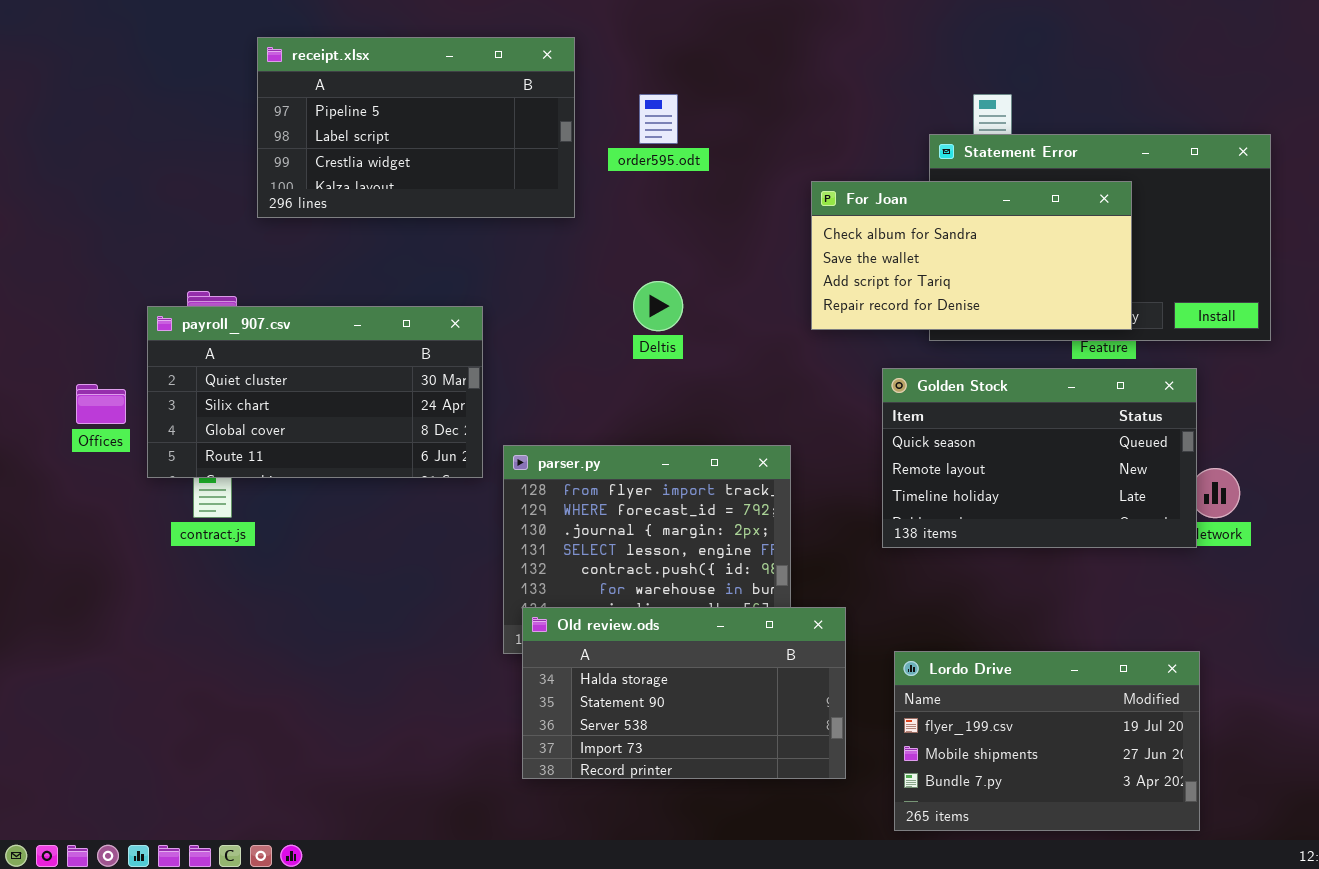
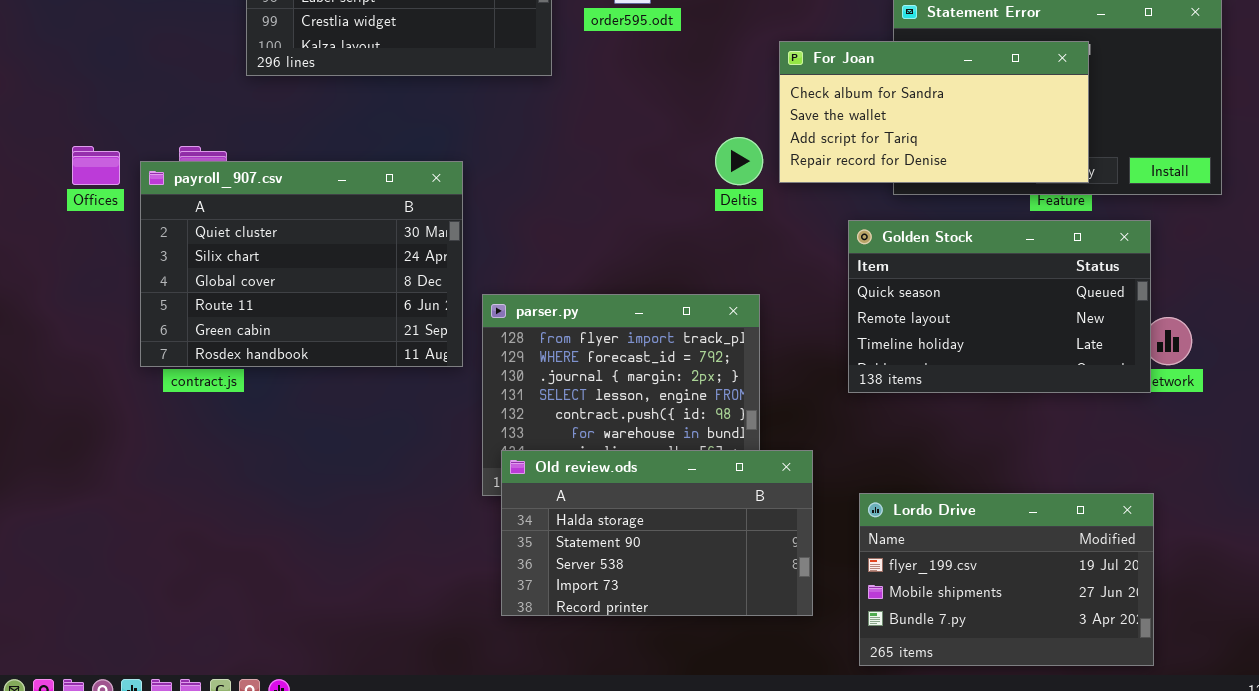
Deltis: [633,281,683,331] -> [715,137,763,185], moved
payroll_907.csv: [147,306,483,478] -> [140,161,463,367], resized
Offices: [76,384,126,424] -> [72,146,120,185], moved

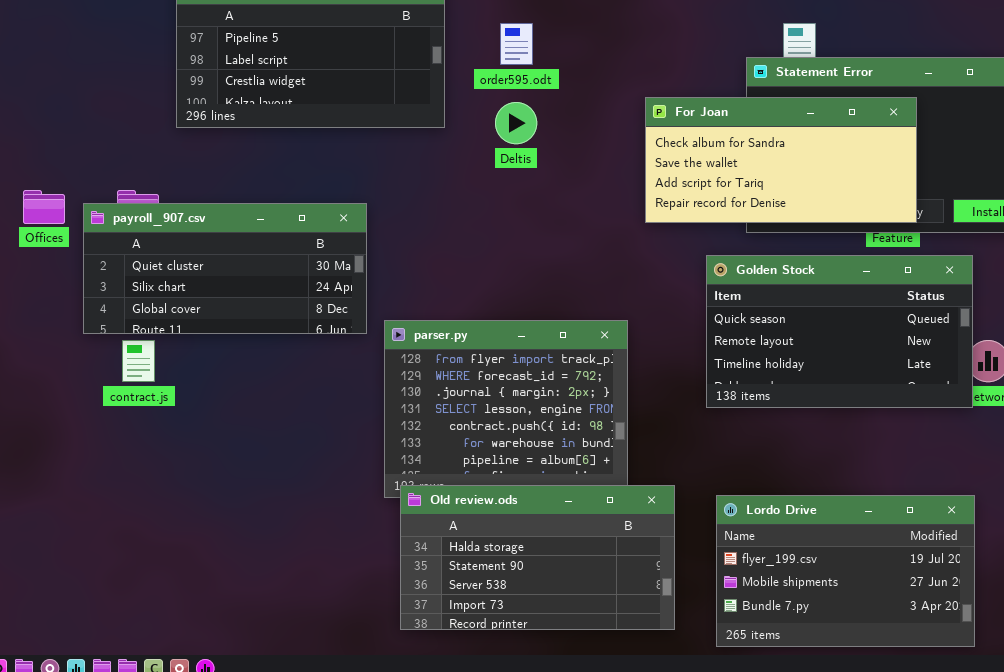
Deltis: [715,137,763,185] -> [495,102,537,144], moved
payroll_907.csv: [140,161,463,367] -> [83,203,367,334], resized
Old review.ods: [501,450,813,616] -> [400,485,675,630], moved

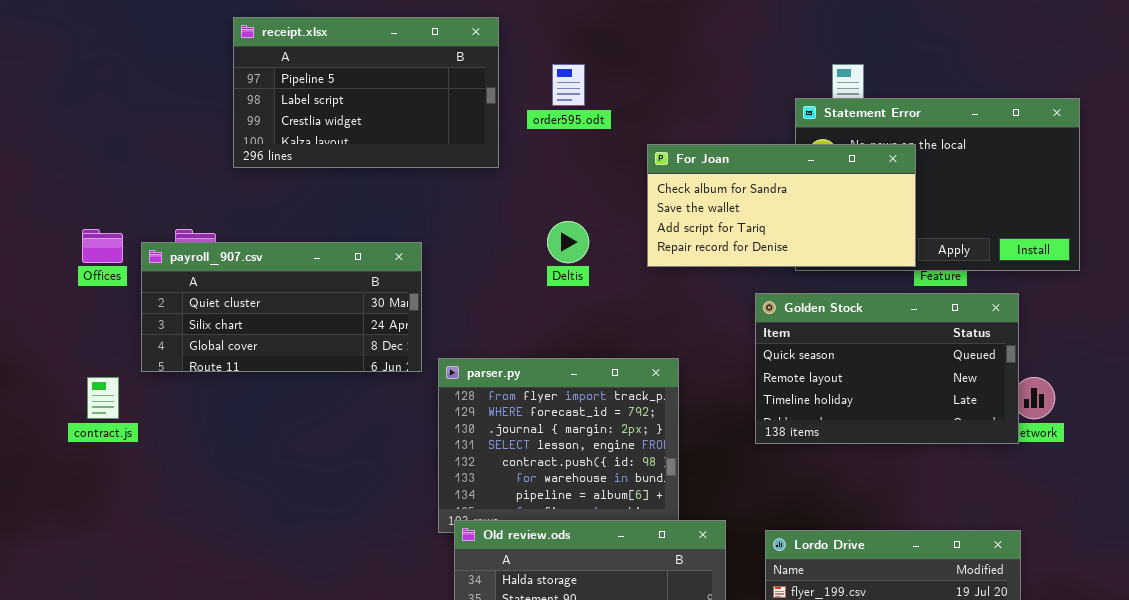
For Joan: [645,97,917,223] -> [647,144,916,267], moved
Deltis: [495,102,537,144] -> [547,221,589,263], moved
contract.js: [122,340,155,382] -> [87,377,119,419], moved

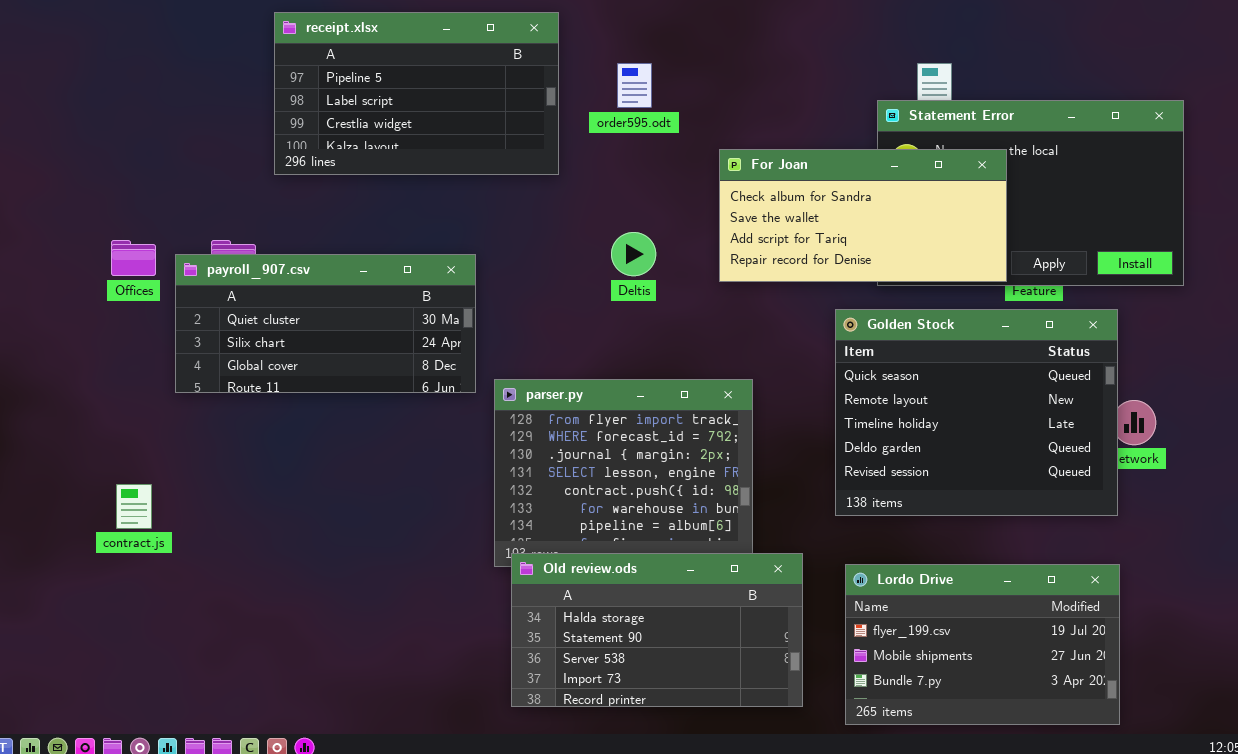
Golden Stock: [755,293,1019,444] -> [835,309,1118,516], resized
contract.js: [87,377,119,419] -> [116,484,152,529], moved

